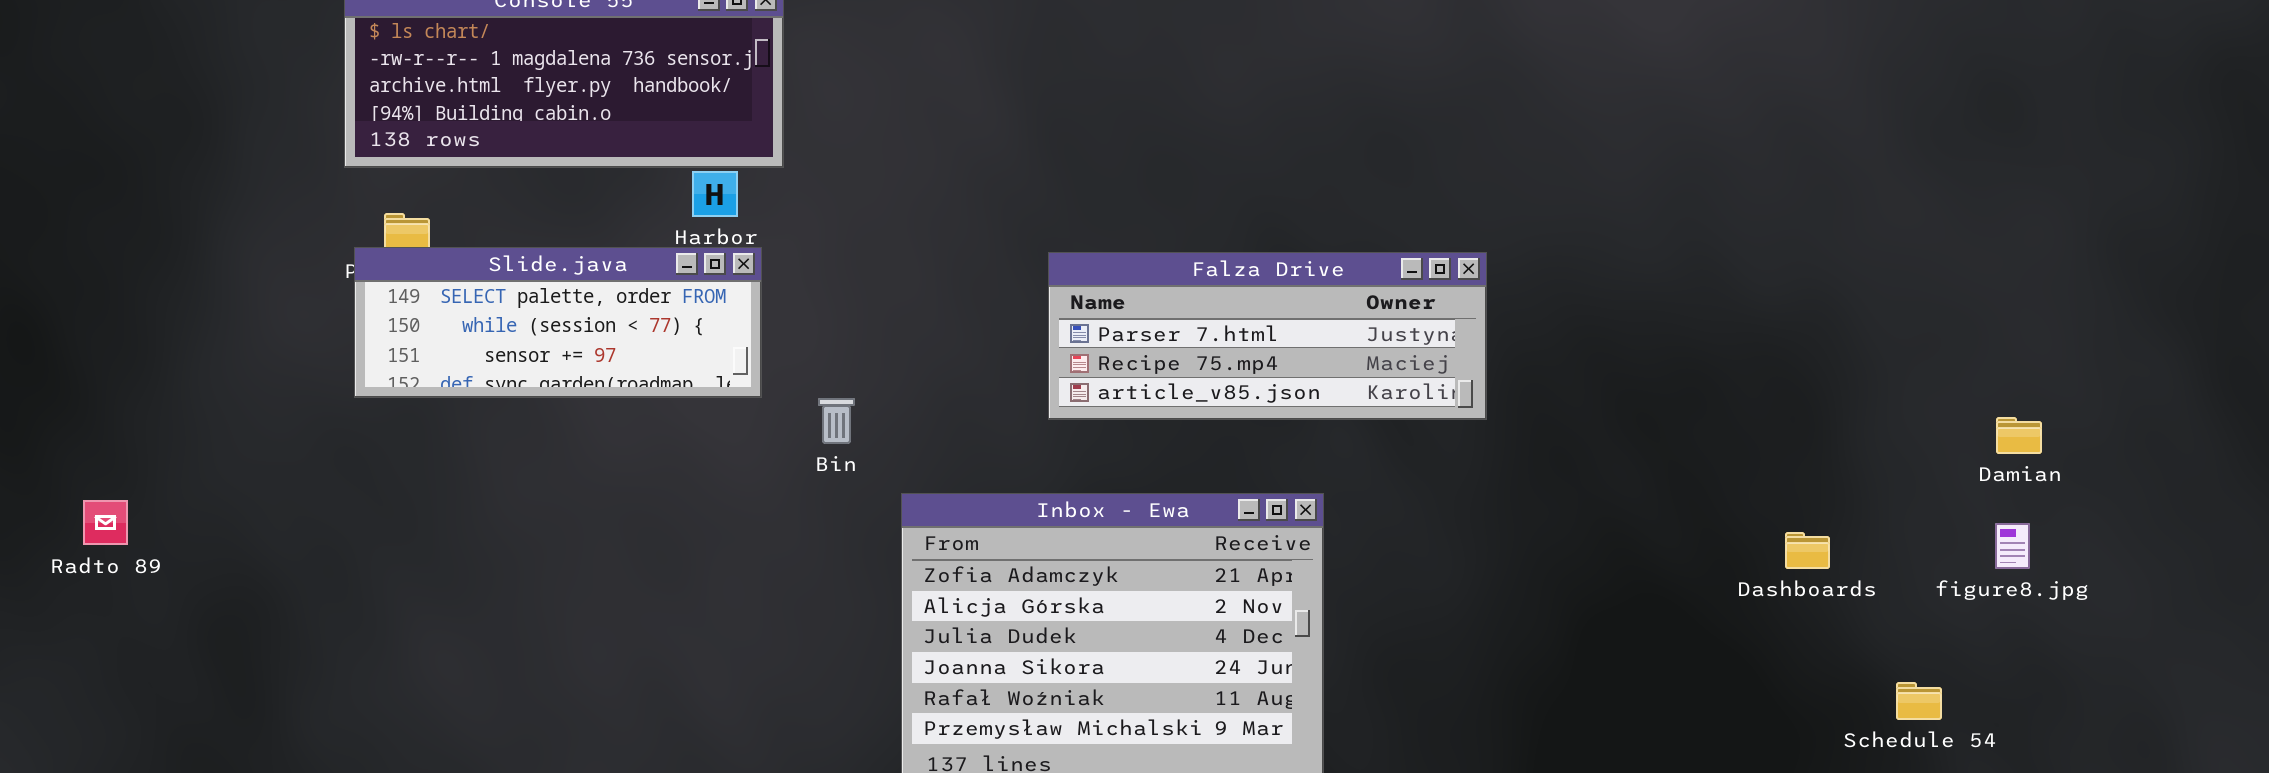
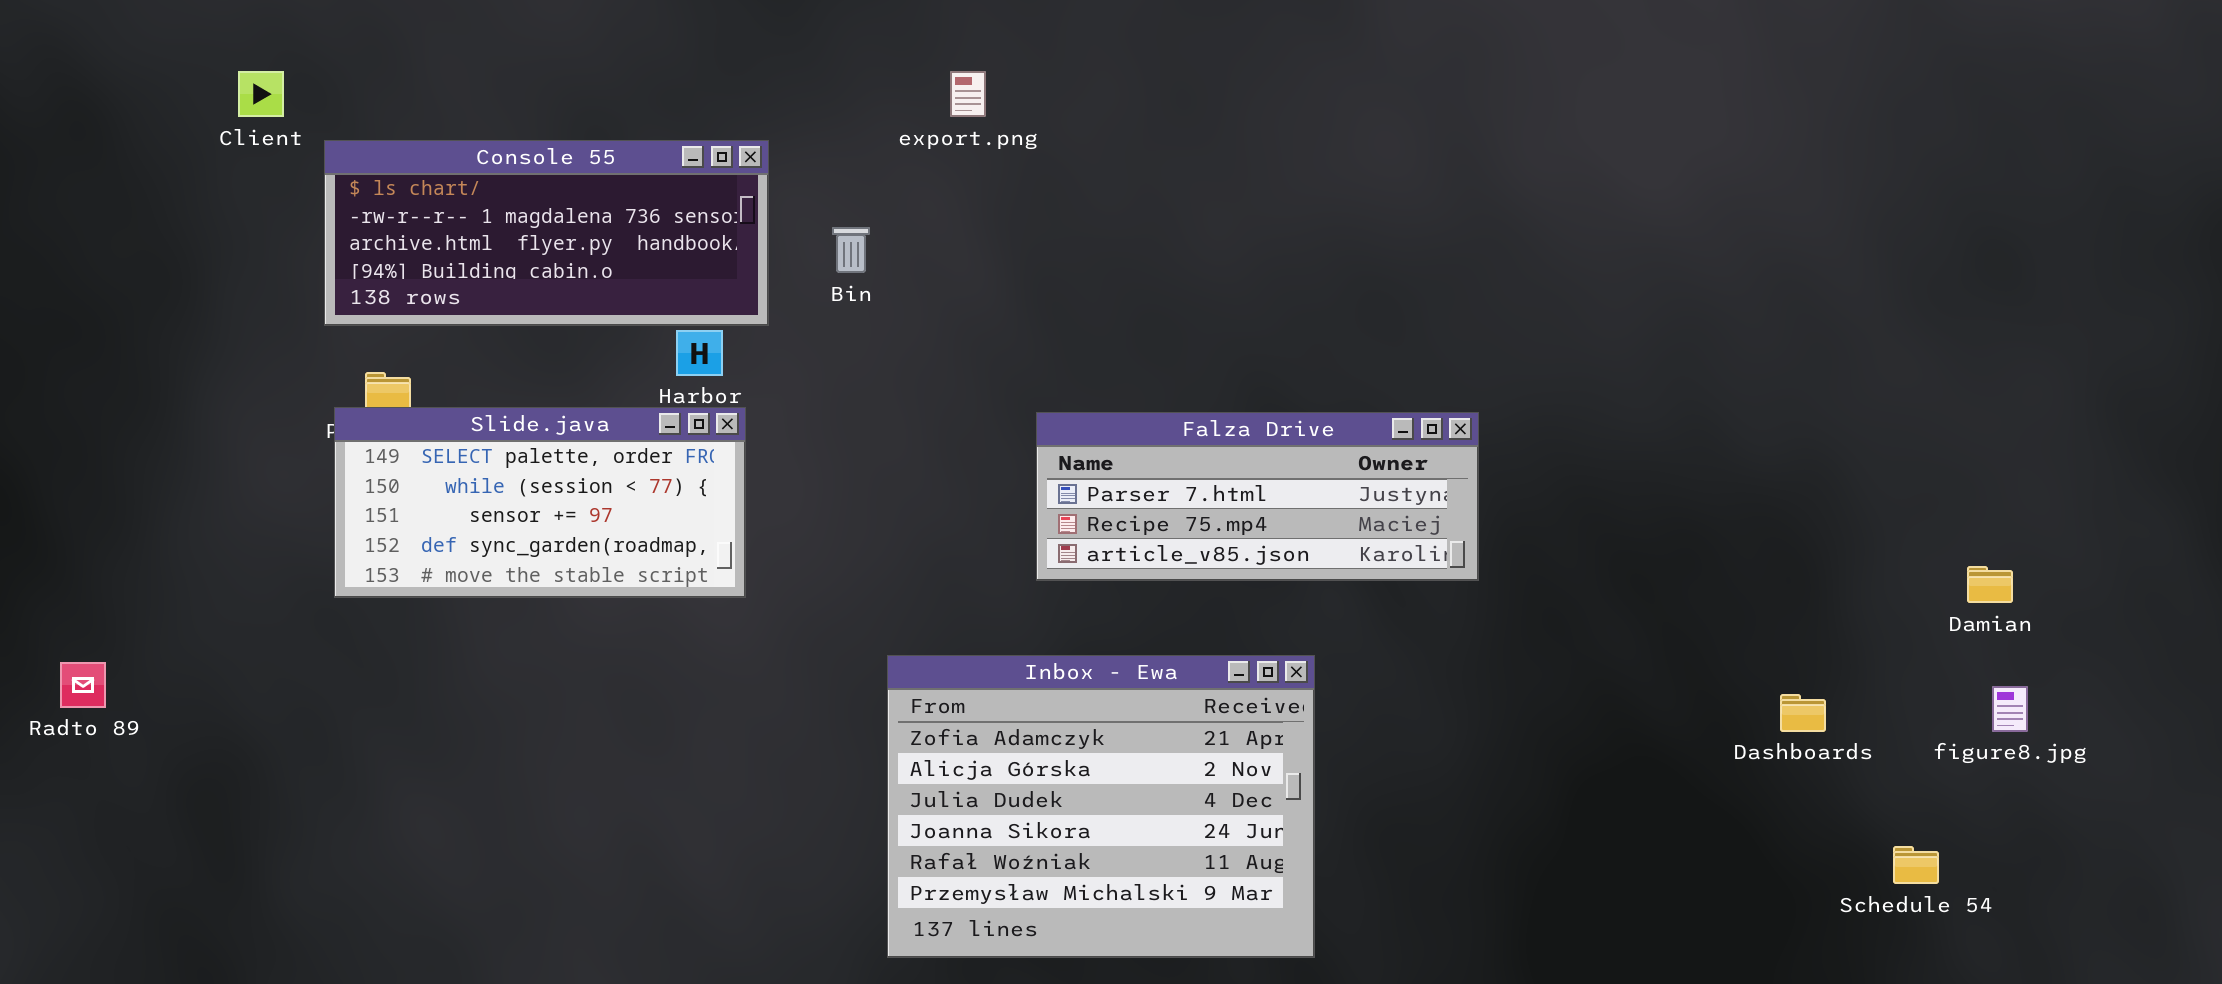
Slide.java: [354,247,762,398] -> [334,407,746,598], resized
Bin: [818,398,855,444] -> [832,227,870,273], moved
Damian: [1996,417,2042,454] -> [1967,566,2013,603], moved

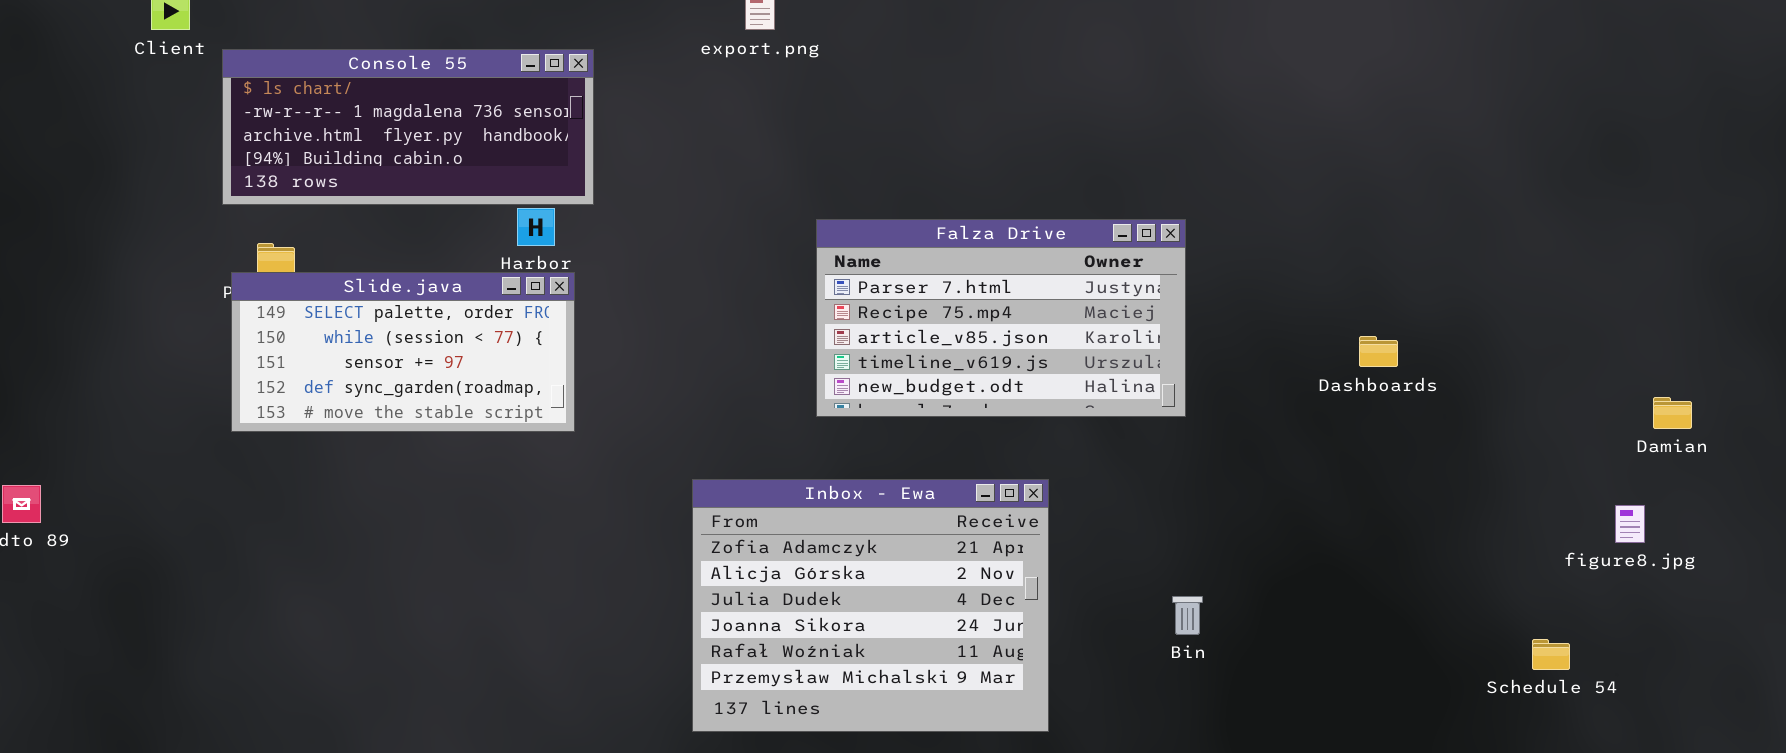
Bin: [832,227,870,273] -> [1172,596,1203,635], moved
Falza Drive: [1036,412,1479,581] -> [816,219,1186,417], resized
Damian: [1967,566,2013,603] -> [1653,397,1692,429], moved
Dashboards: [1780,694,1826,732] -> [1359,336,1398,367], moved

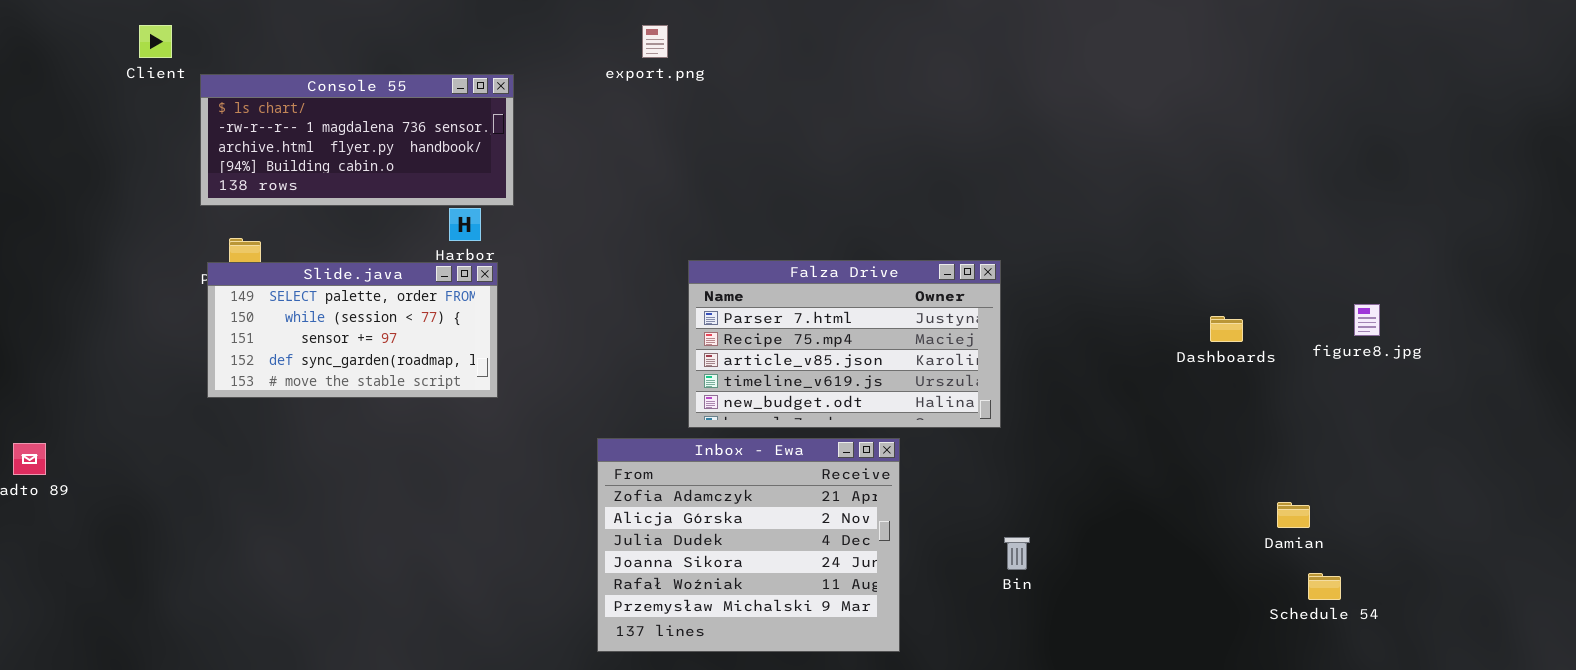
Falza Drive: [816,219,1186,417] -> [688,260,1001,428], moved
Dashboards: [1359,336,1398,367] -> [1210,316,1243,342], moved
Damian: [1653,397,1692,429] -> [1277,502,1310,528], moved
figure8.jpg: [1615,505,1645,543] -> [1354,304,1380,336], moved

